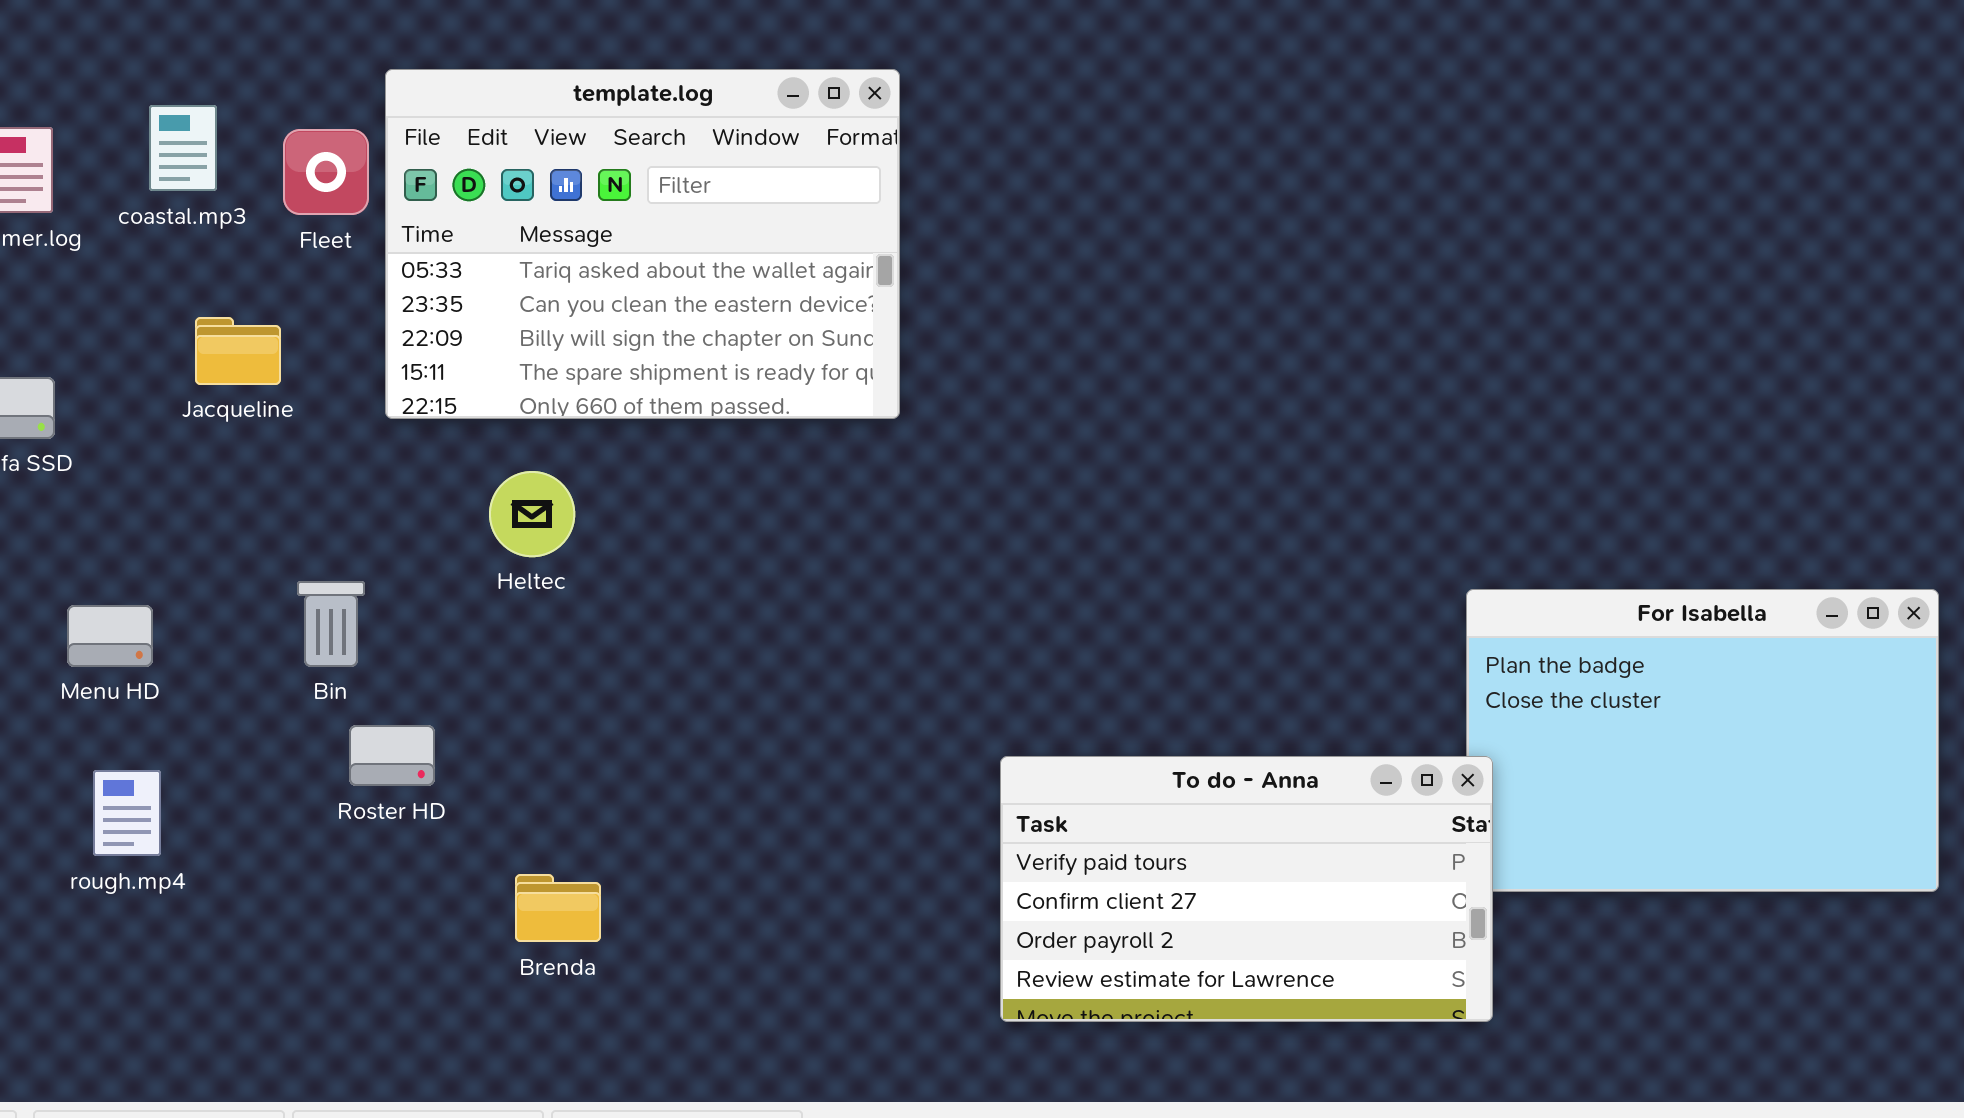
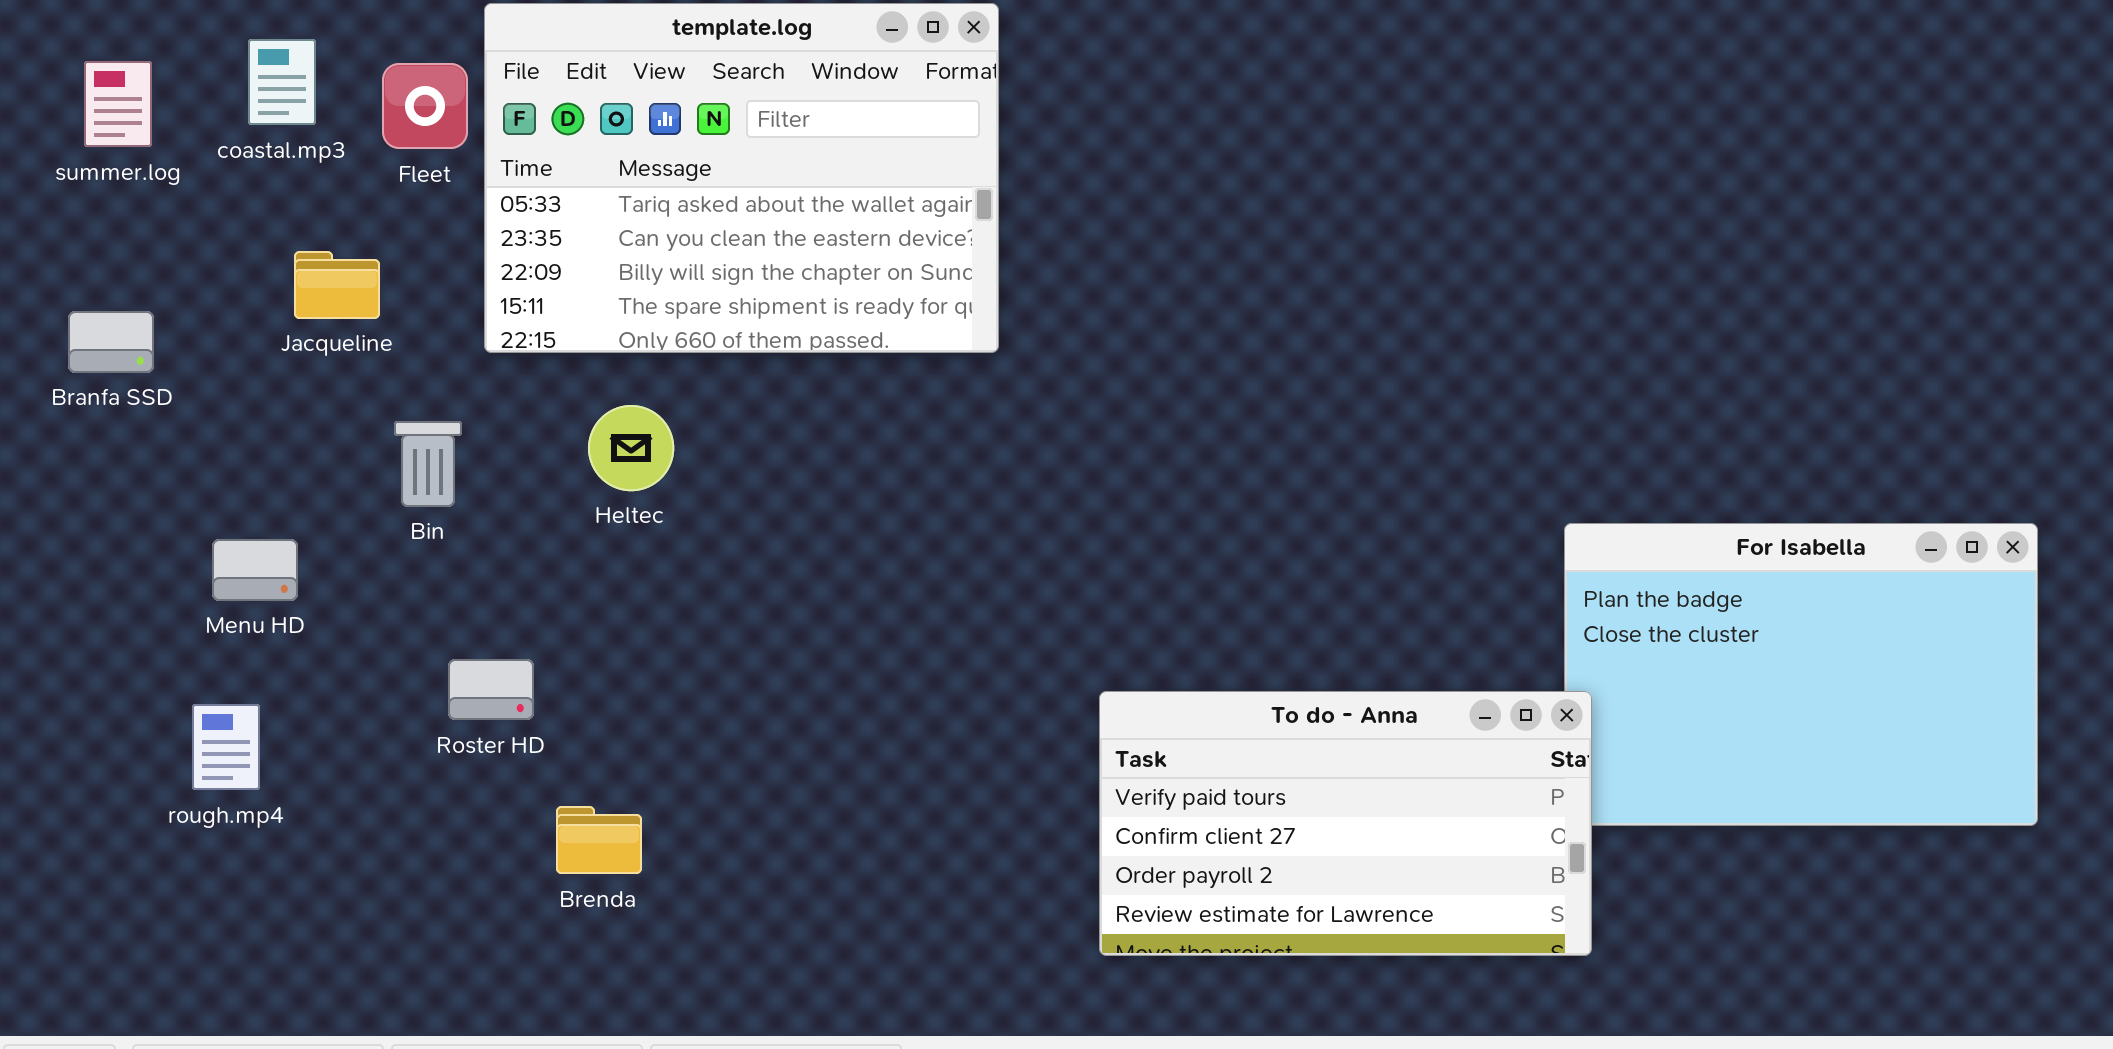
Bin: [297,581,365,667] -> [394,421,462,507], moved
Menu HD: [67,605,153,667] -> [212,539,298,601], moved
Brenda: [515,874,601,942] -> [556,806,642,874], moved

